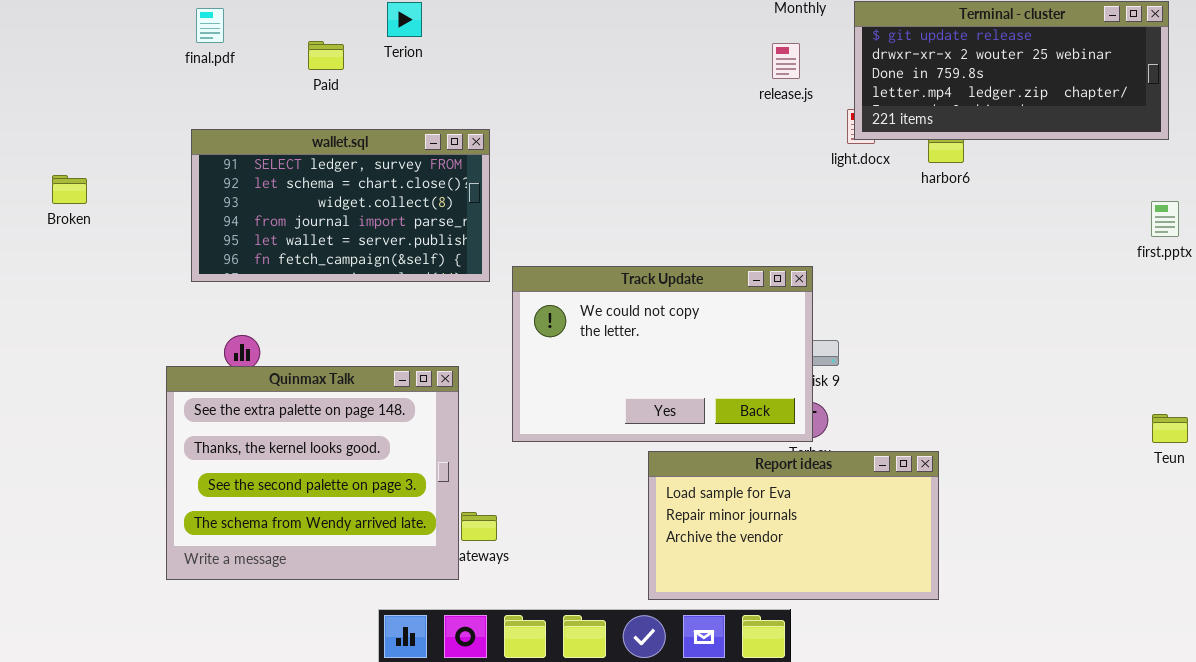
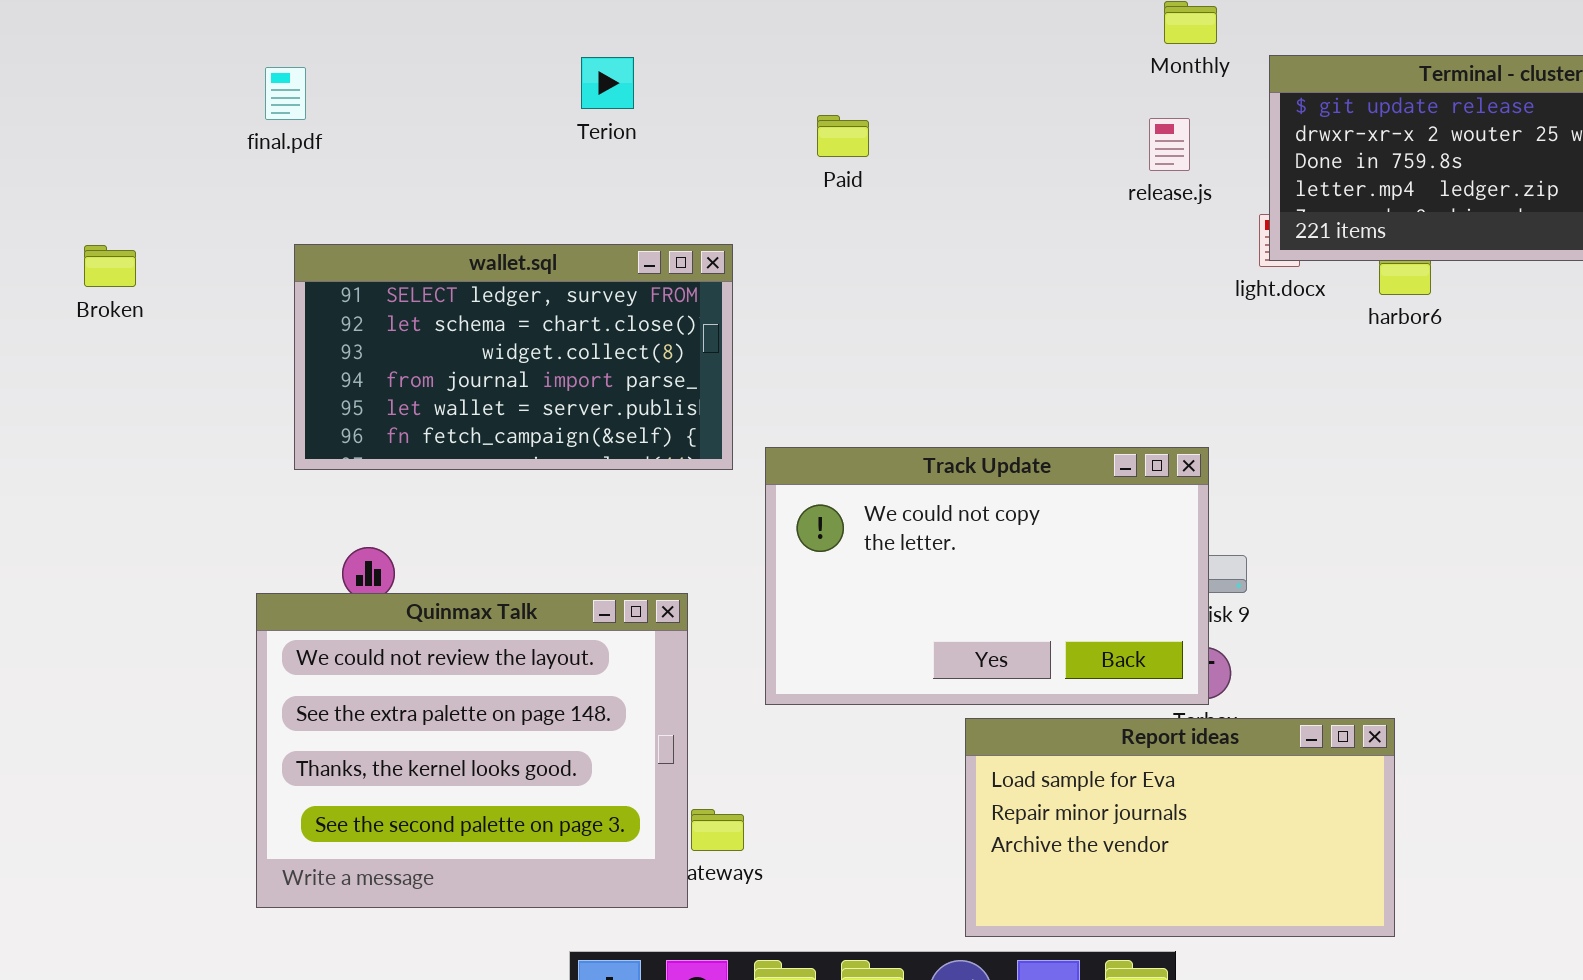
final.pdf: [196,8,224,43] -> [265,67,306,120], moved
Paid: [308,41,344,70] -> [817,115,869,157], moved
Broken: [52,175,87,204] -> [84,245,136,287], moved
Quinmax Talk: [166,366,459,580] -> [256,593,688,908], scrolled up 1 row

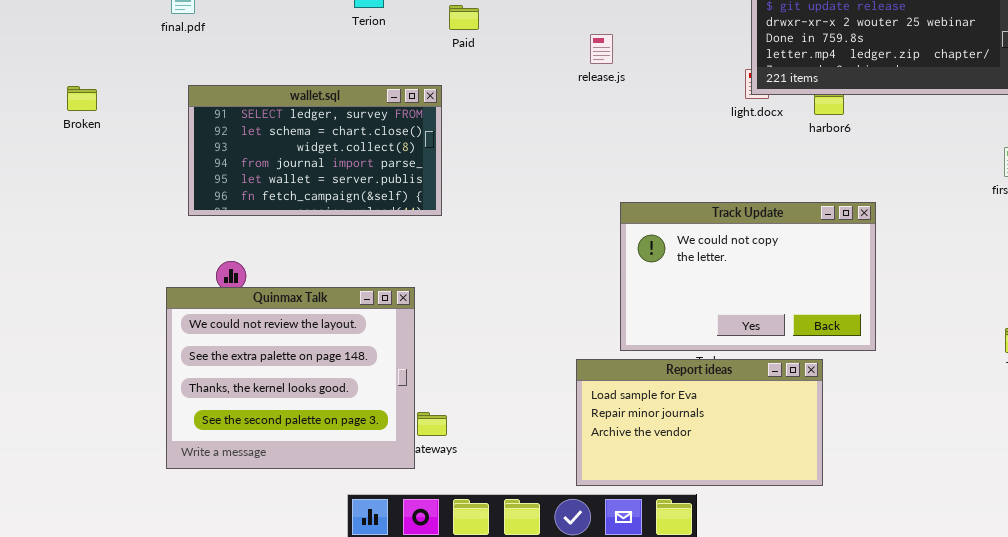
Paid: [817,115,869,157] -> [449,5,479,30], moved
release.js: [1149,118,1190,171] -> [590,34,613,64], moved
Track Update: [765,447,1209,705] -> [620,202,876,351], moved

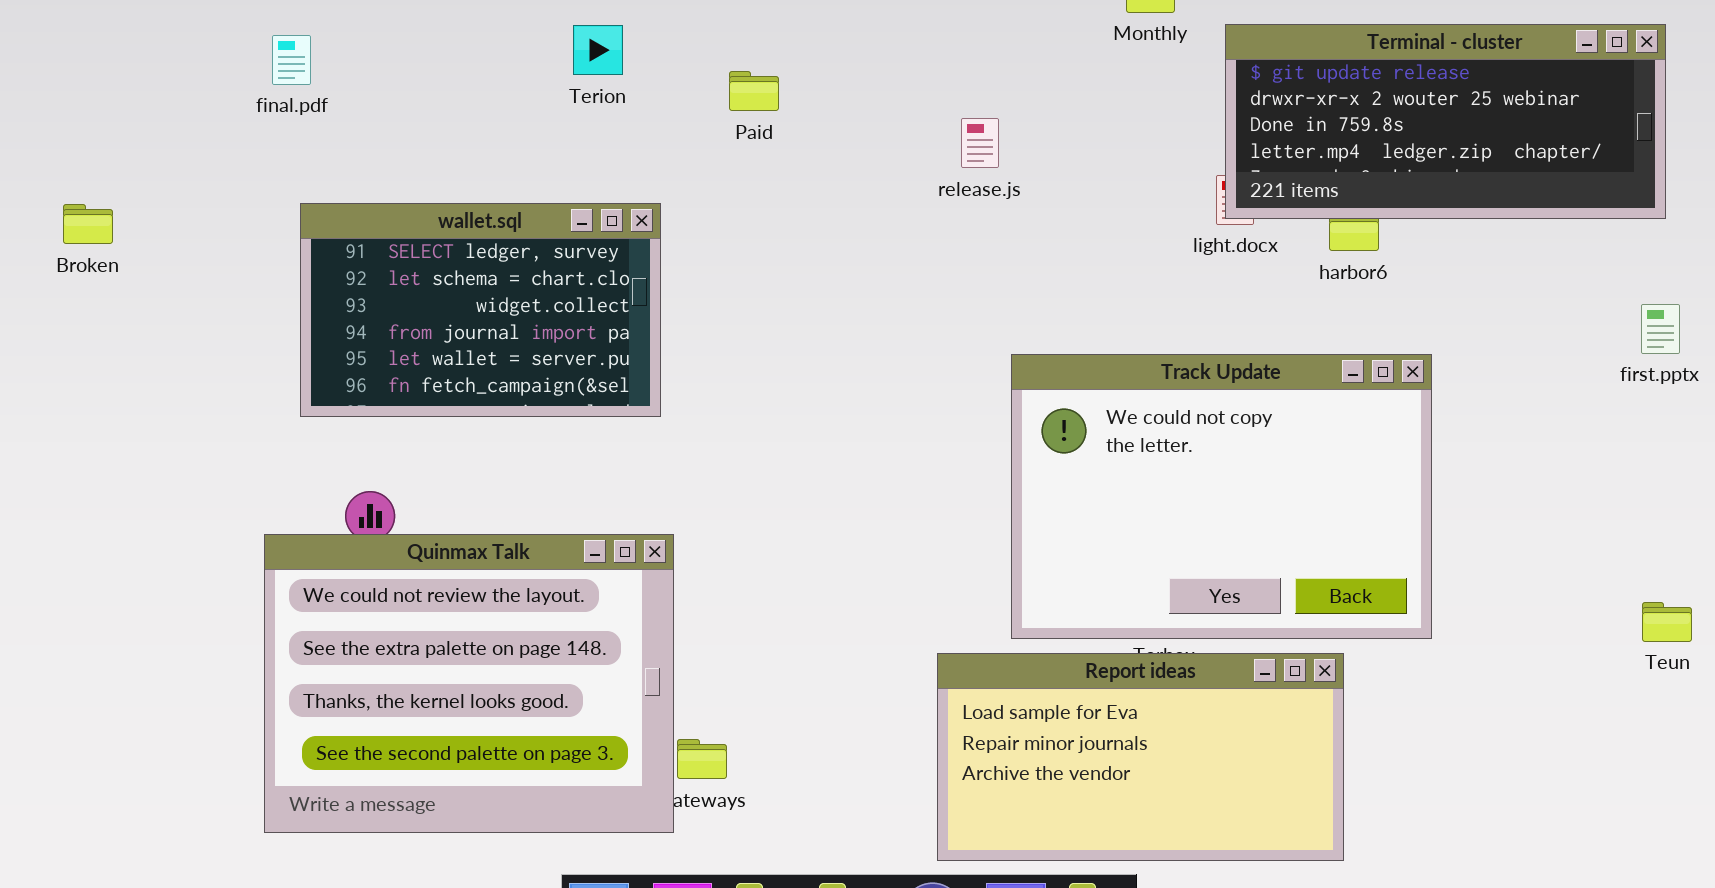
wallet.sql: [188,85,442,216] -> [300,203,661,417], resized
Broken: [67,86,97,111] -> [63,204,113,244], moved
Track Update: [620,202,876,351] -> [1011,354,1432,639], resized

